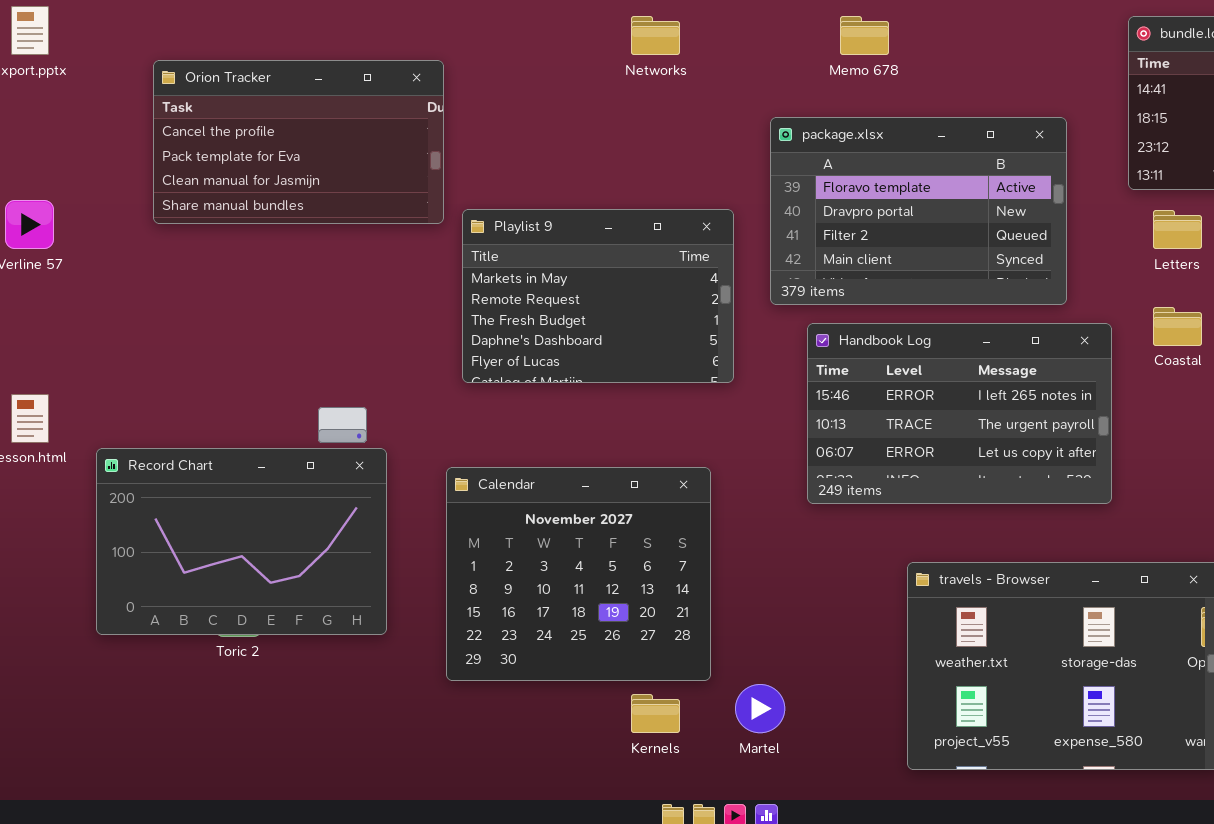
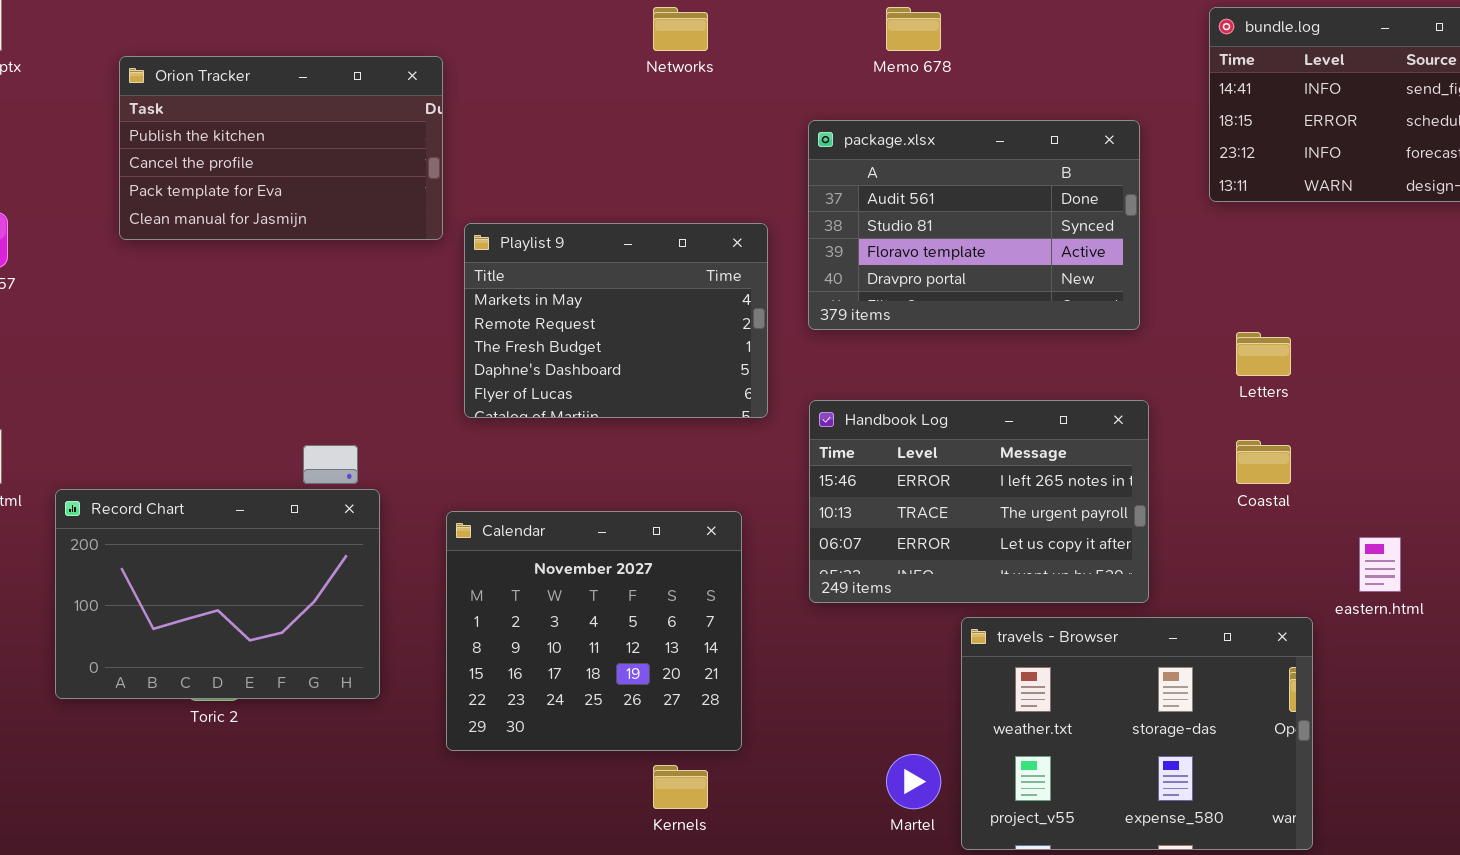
Orion Tracker: [153,60,444,224] -> [119,56,443,240], scrolled up 1 row
package.xlsx: [770,117,1067,305] -> [808,120,1140,330], scrolled up 2 rows
Letters: [1153,210,1202,249] -> [1236,332,1291,376], moved
Coastal: [1153,307,1202,346] -> [1236,440,1291,484], moved
Handbook Log: [807,323,1112,504] -> [809,400,1149,603], moved
Martel: [735,684,785,733] -> [886,754,941,809], moved

